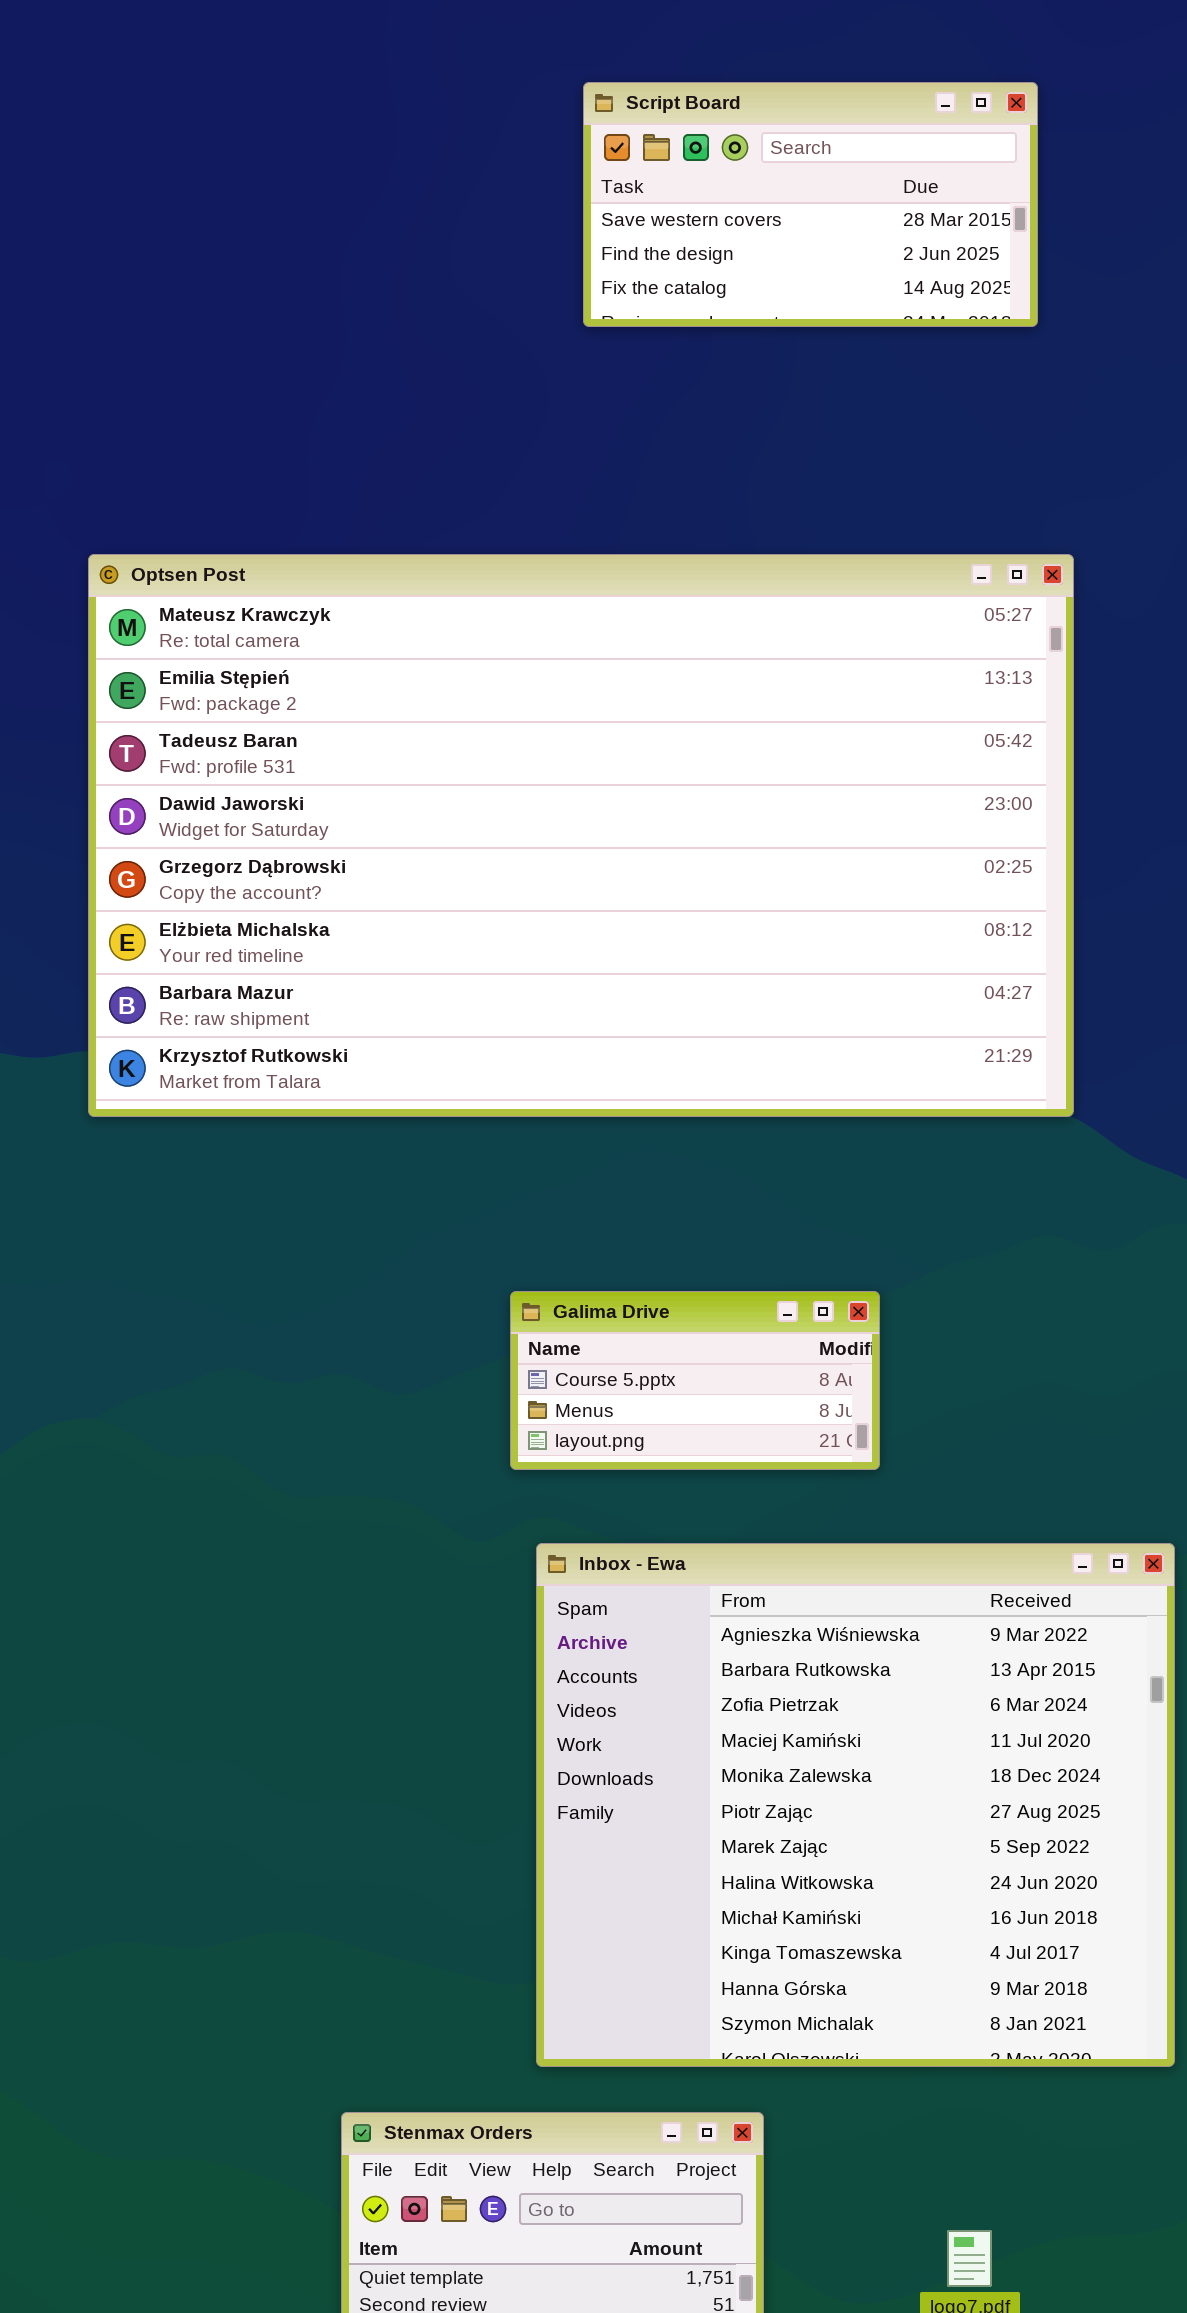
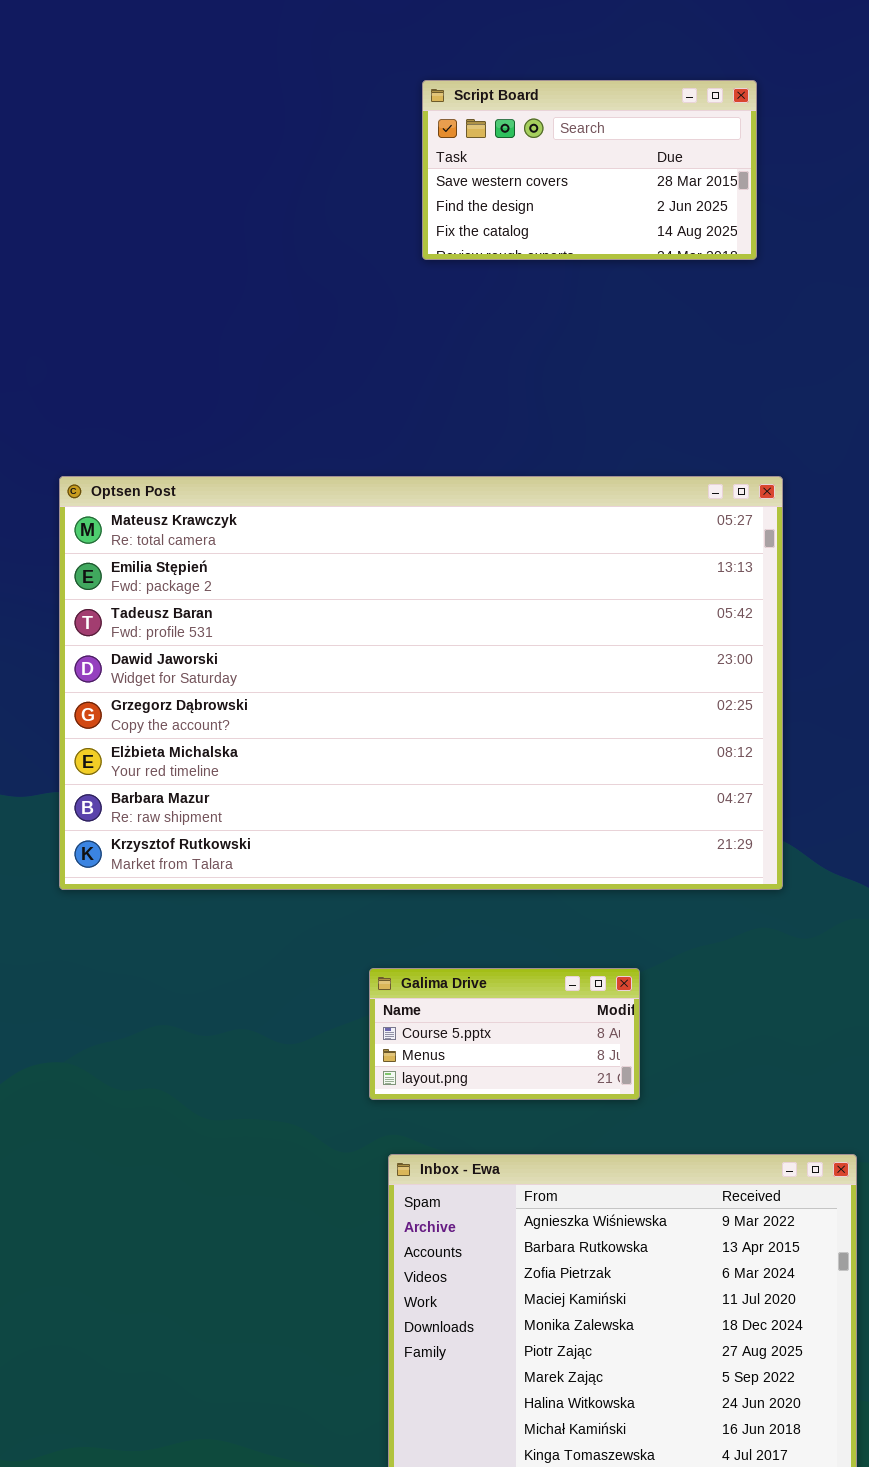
Optsen Post: [88,554,1074,1117] -> [59,476,783,890], moved

